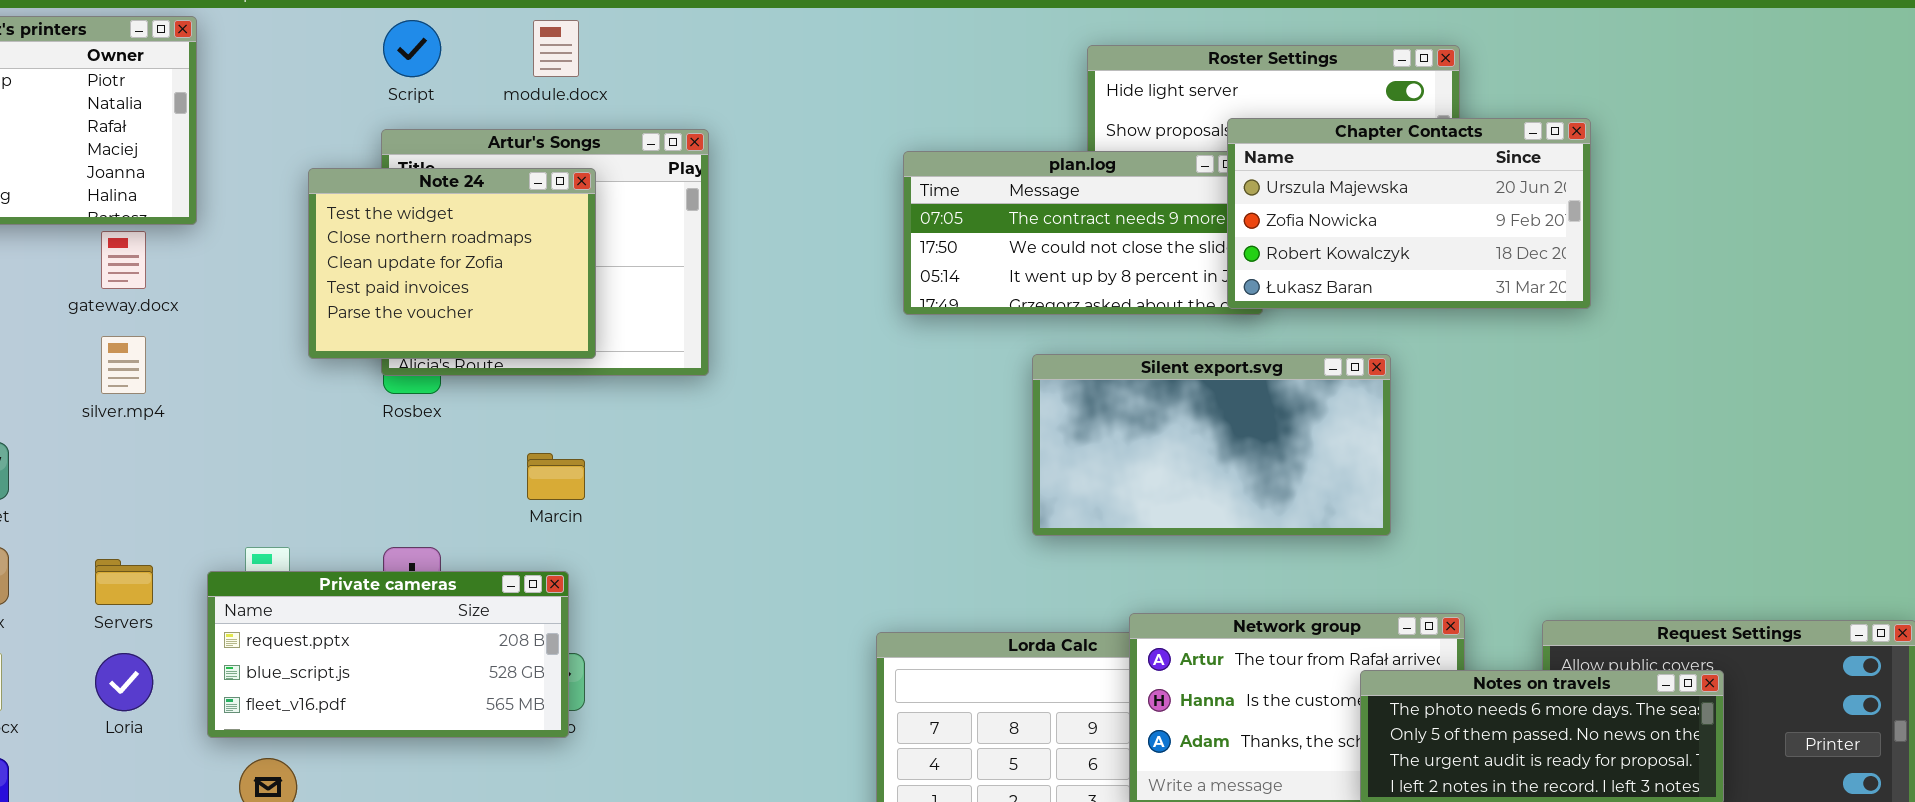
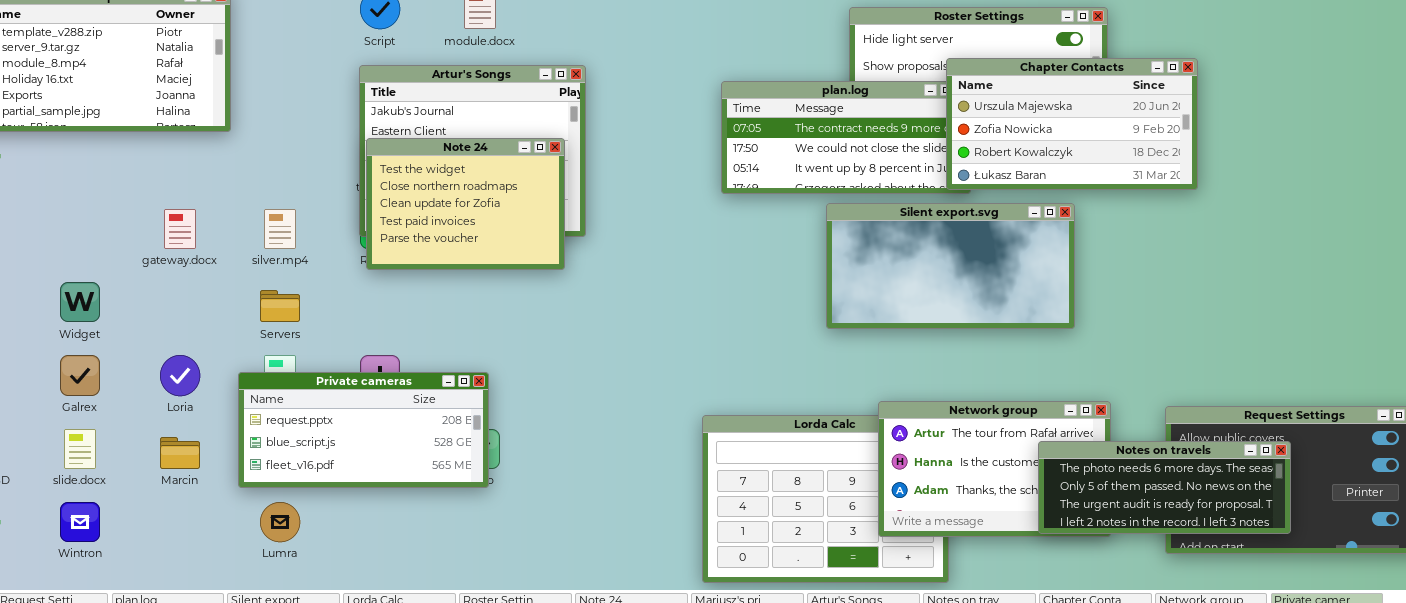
Note 24: [308,168,596,359] -> [366,138,565,270], moved
gateway.docx: [101,231,146,289] -> [164,209,196,249], moved
silver.mp4: [101,336,146,394] -> [264,209,296,249], moved
Silent export.svg: [1032,354,1391,536] -> [826,203,1075,329], moved
Marcin: [527,453,585,500] -> [160,437,200,469], moved
Servers: [95,559,153,605] -> [260,290,300,322], moved
Loria: [95,653,153,711] -> [160,355,200,396], moved

